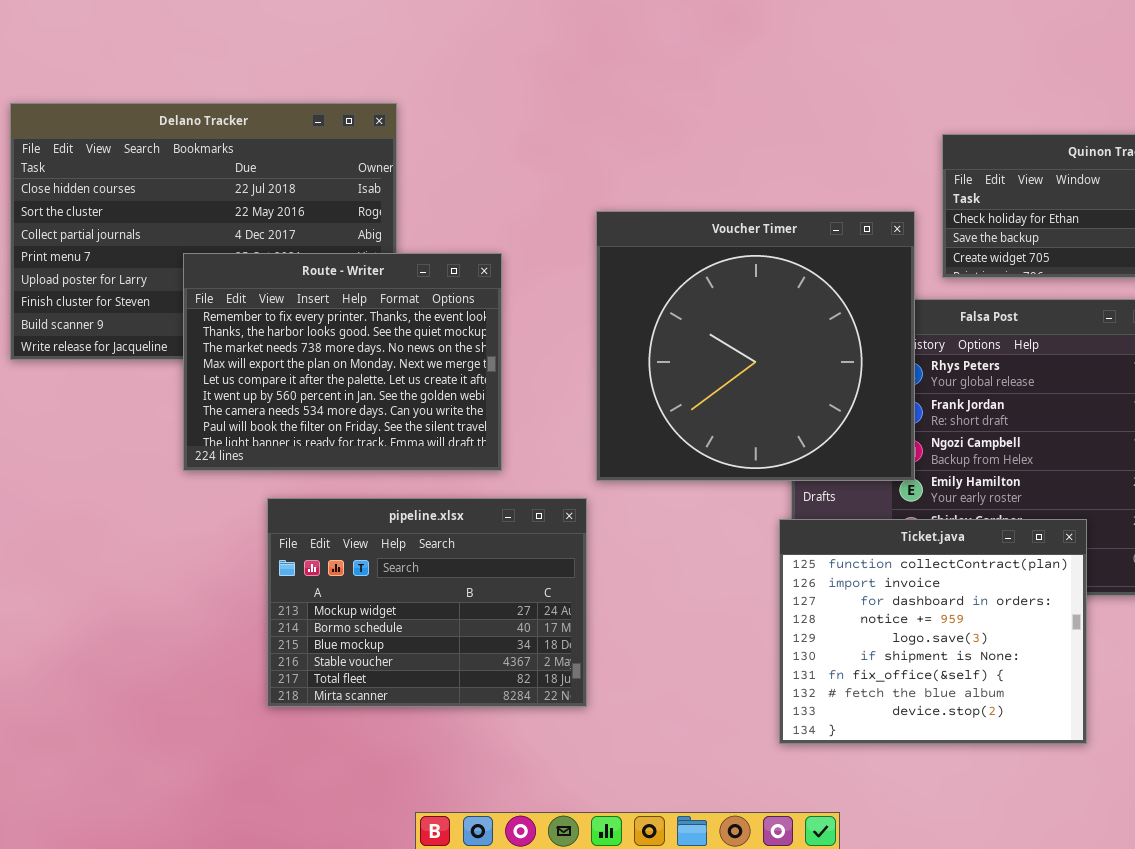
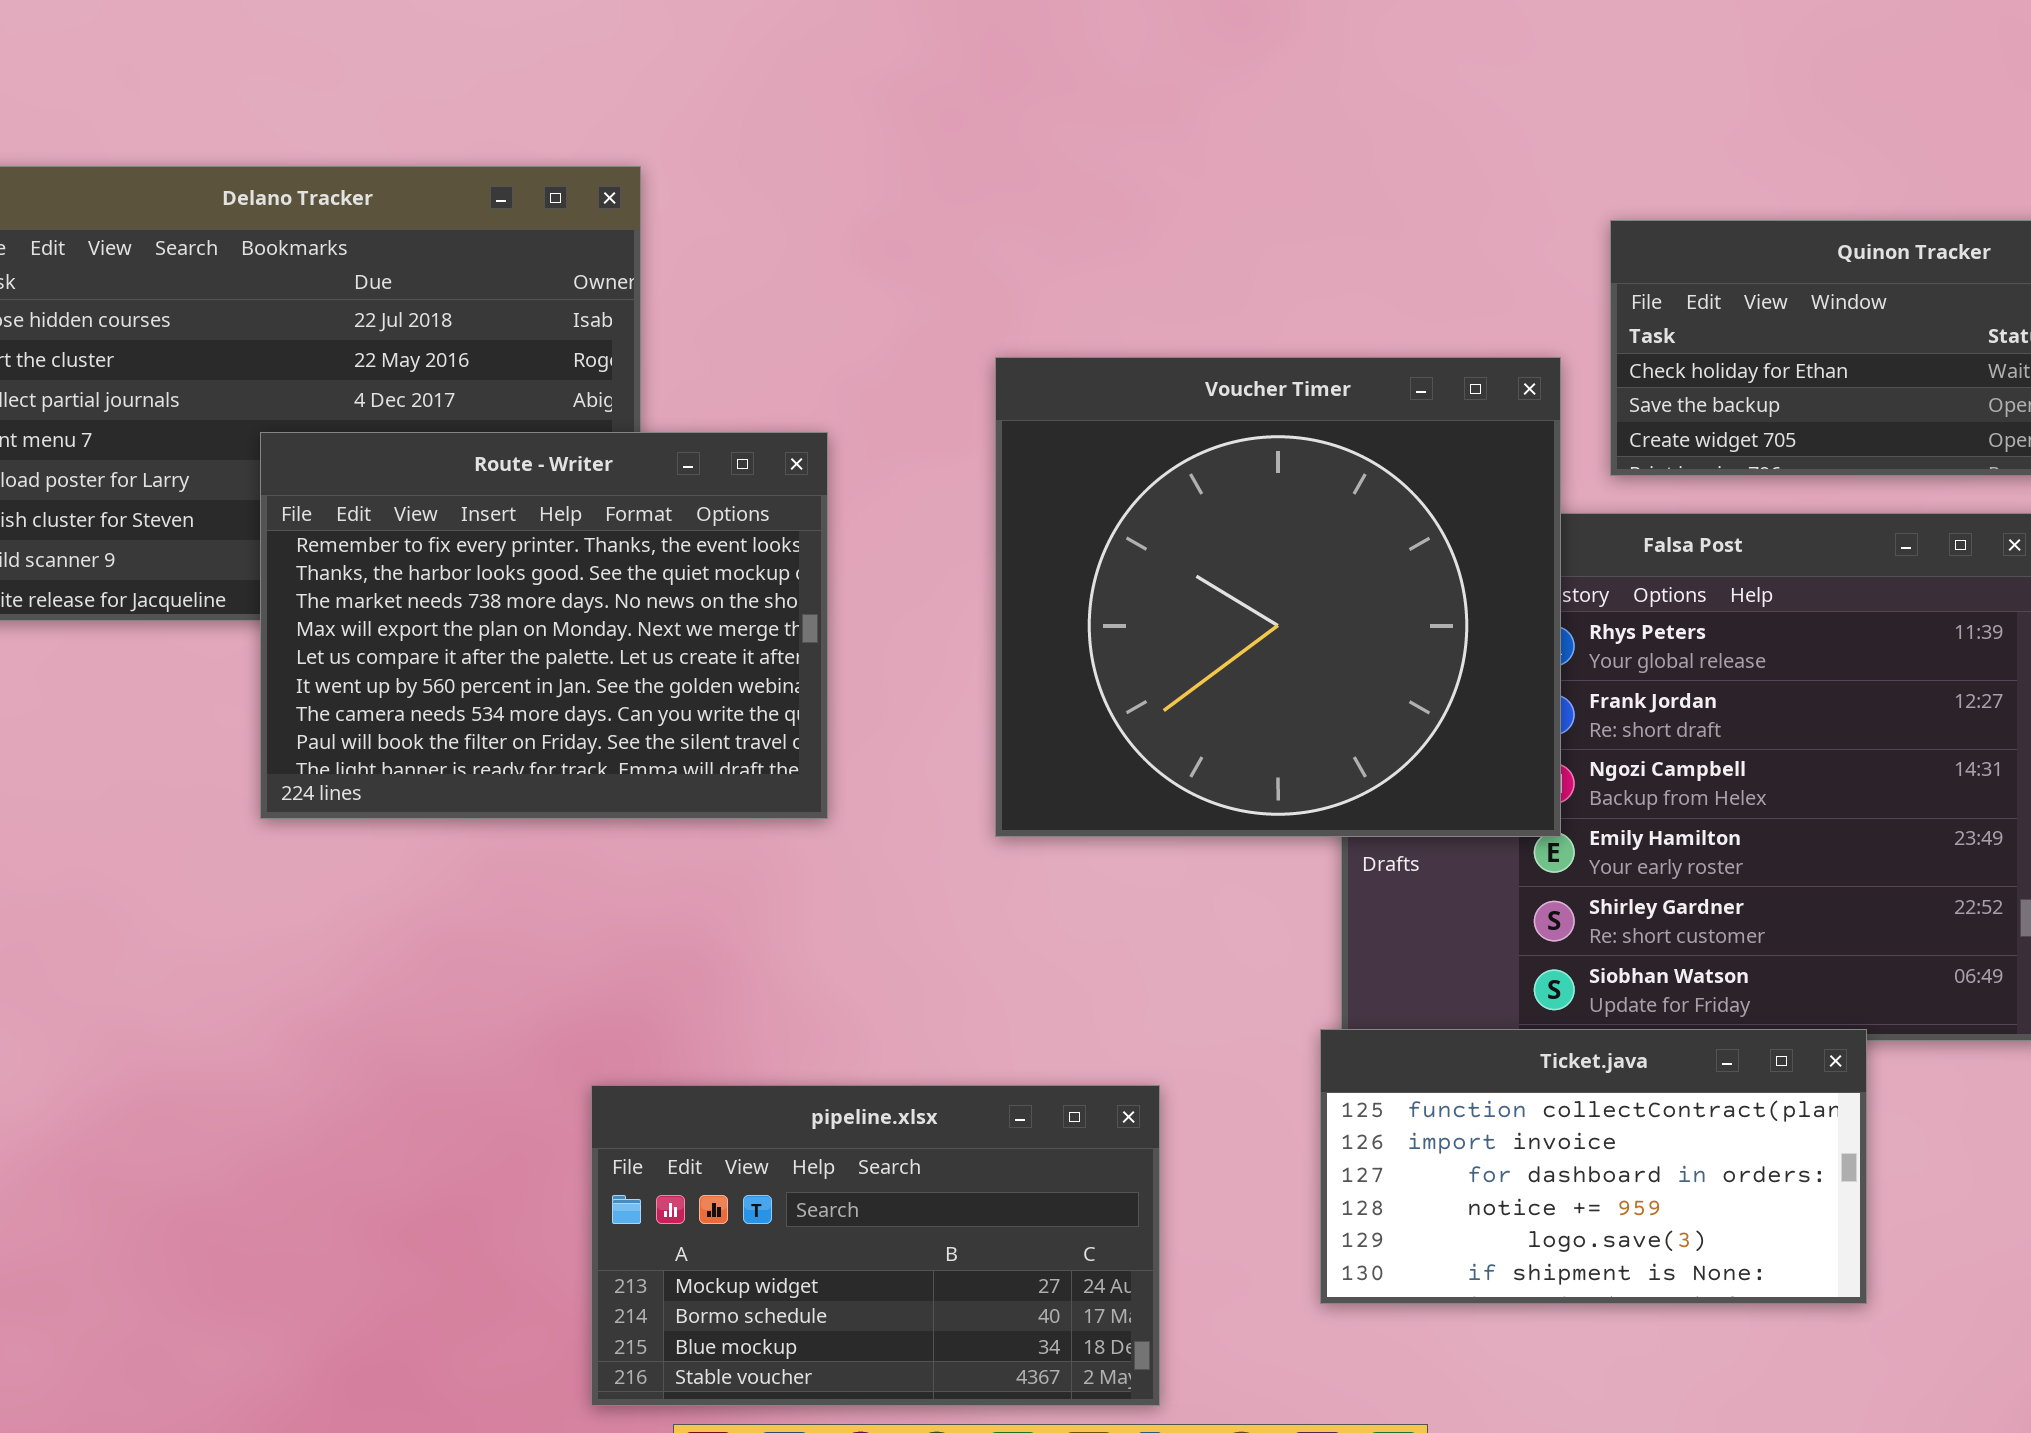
pipeline.xlsx: [267,498,587,707] -> [591,1085,1160,1406], moved, resized
Ticket.java: [779,519,1087,744] -> [1320,1029,1867,1304], resized

